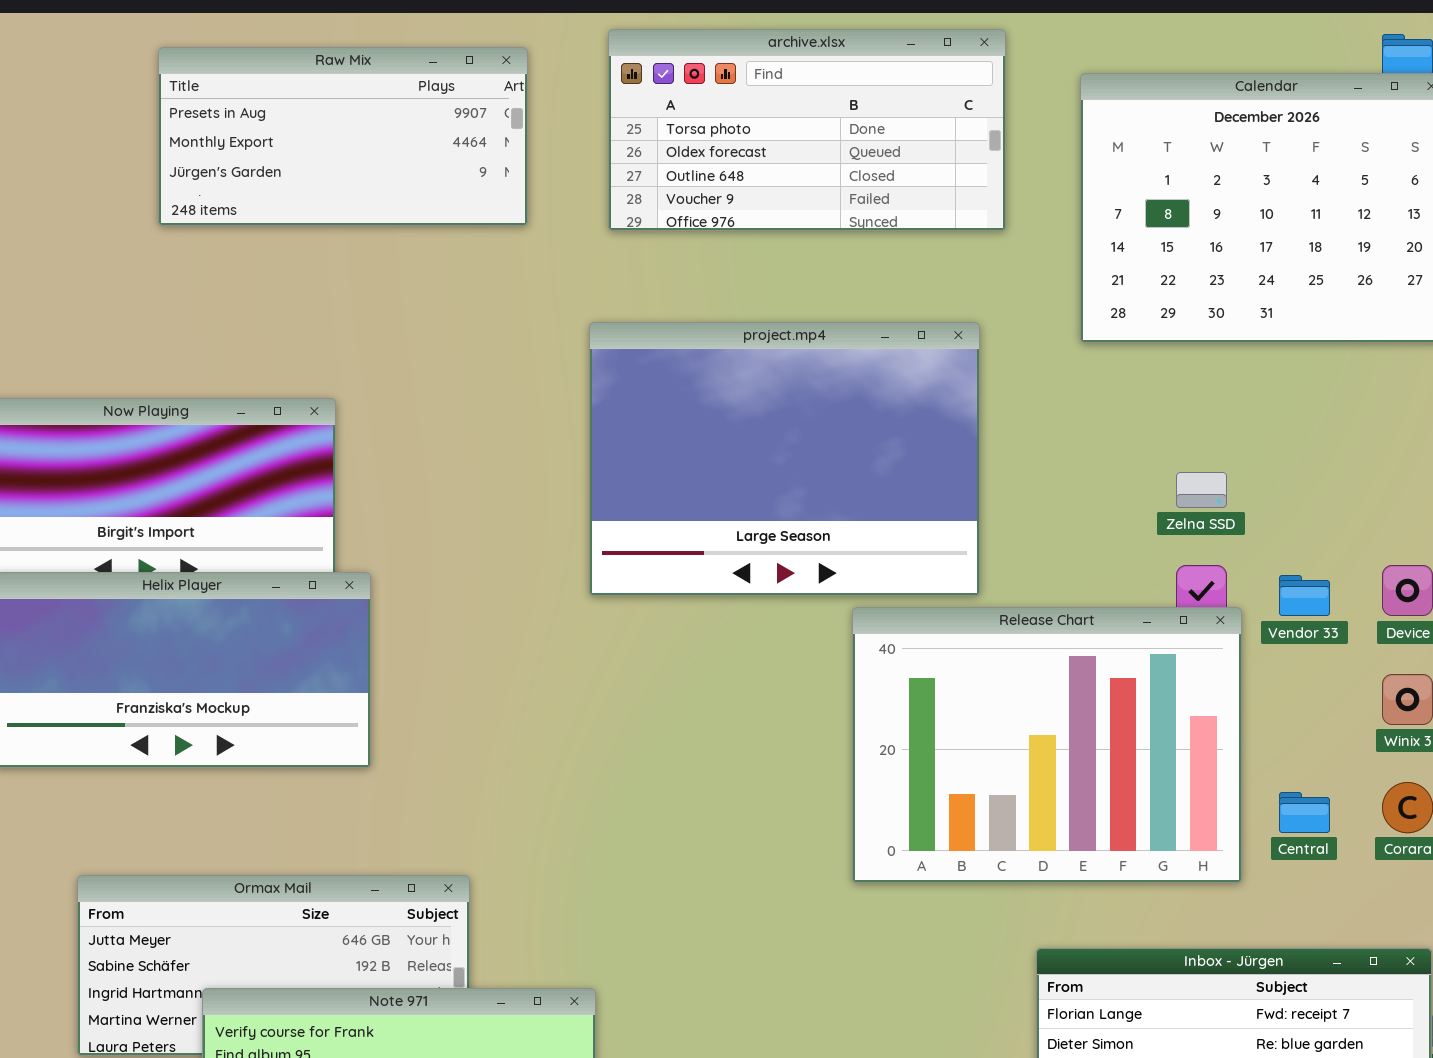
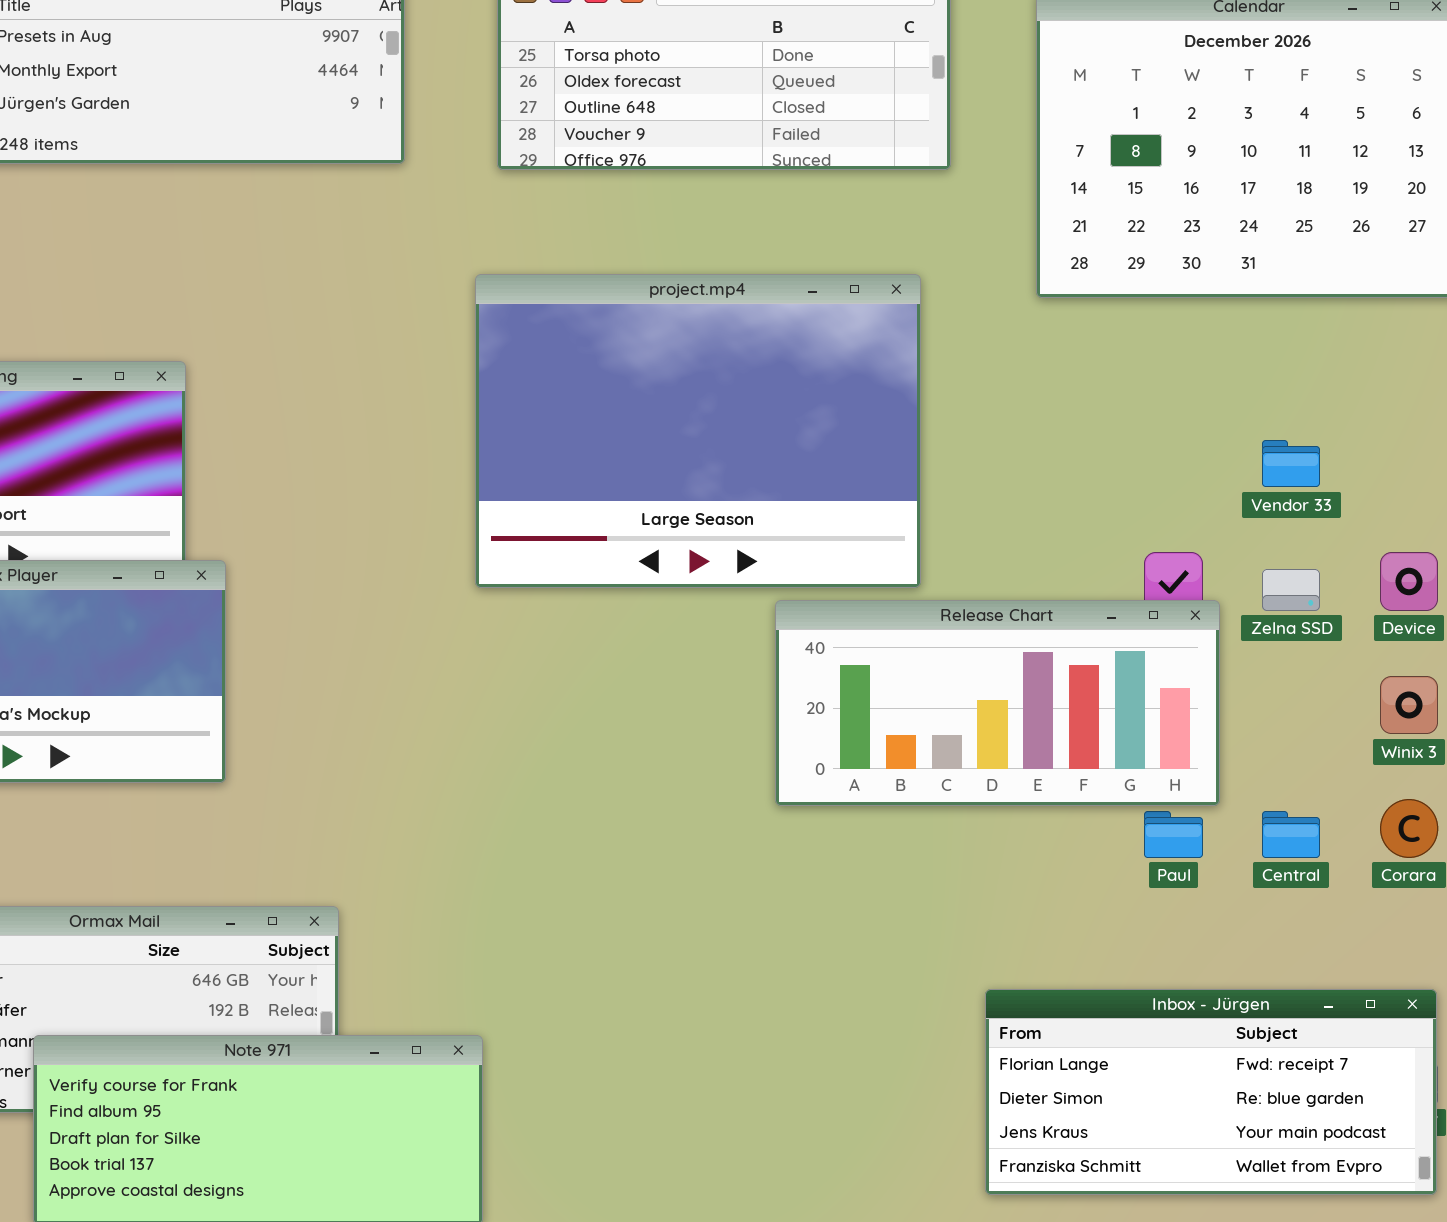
Zelna SSD: [1176,472,1227,508] -> [1262,569,1320,611], moved
Vendor 33: [1279,575,1330,616] -> [1262,440,1320,487], moved
Release Chart: [852,607,1242,883] -> [775,600,1220,806], resized

